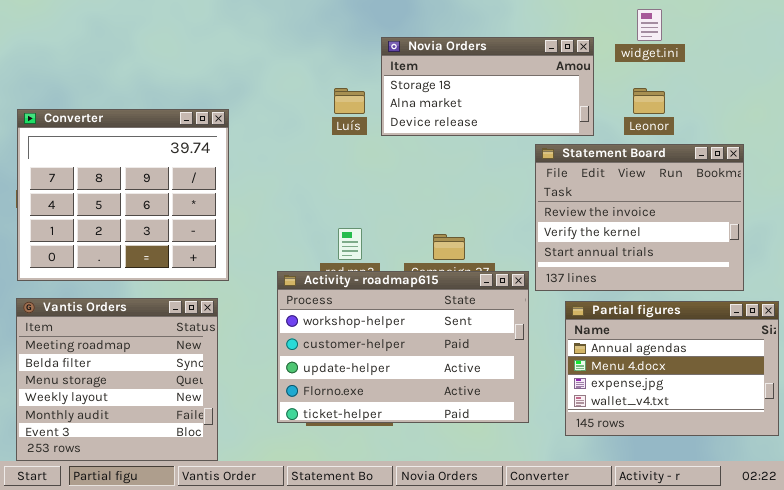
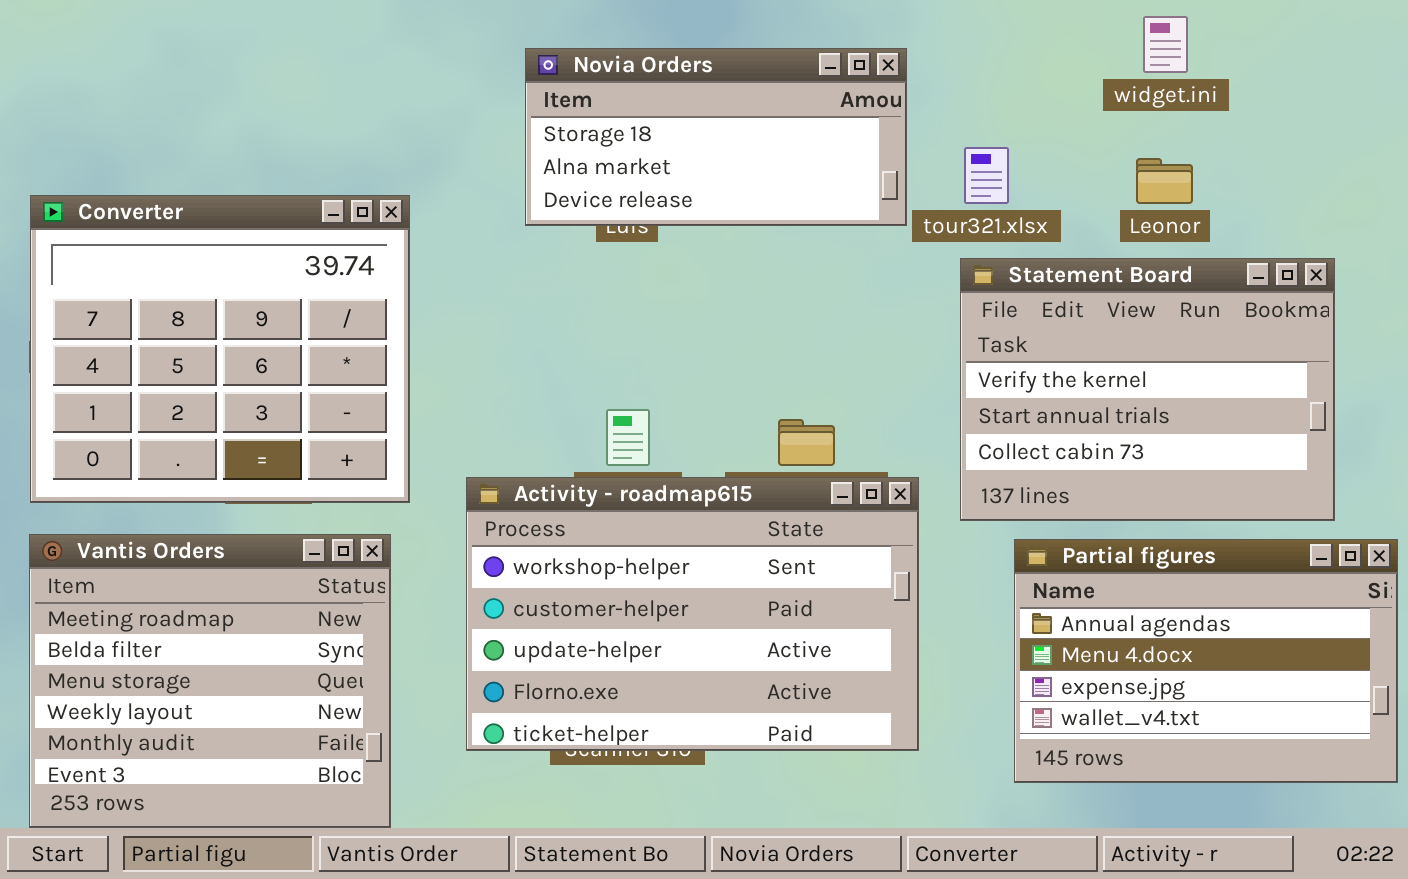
Novia Orders: [381,37,594,136] -> [525,48,907,226], moved
Statement Board: [535,144,744,291] -> [960,258,1335,521], scrolled down 1 row
Activity - roadmap615: [277,271,529,423] -> [466,477,919,751], moved

